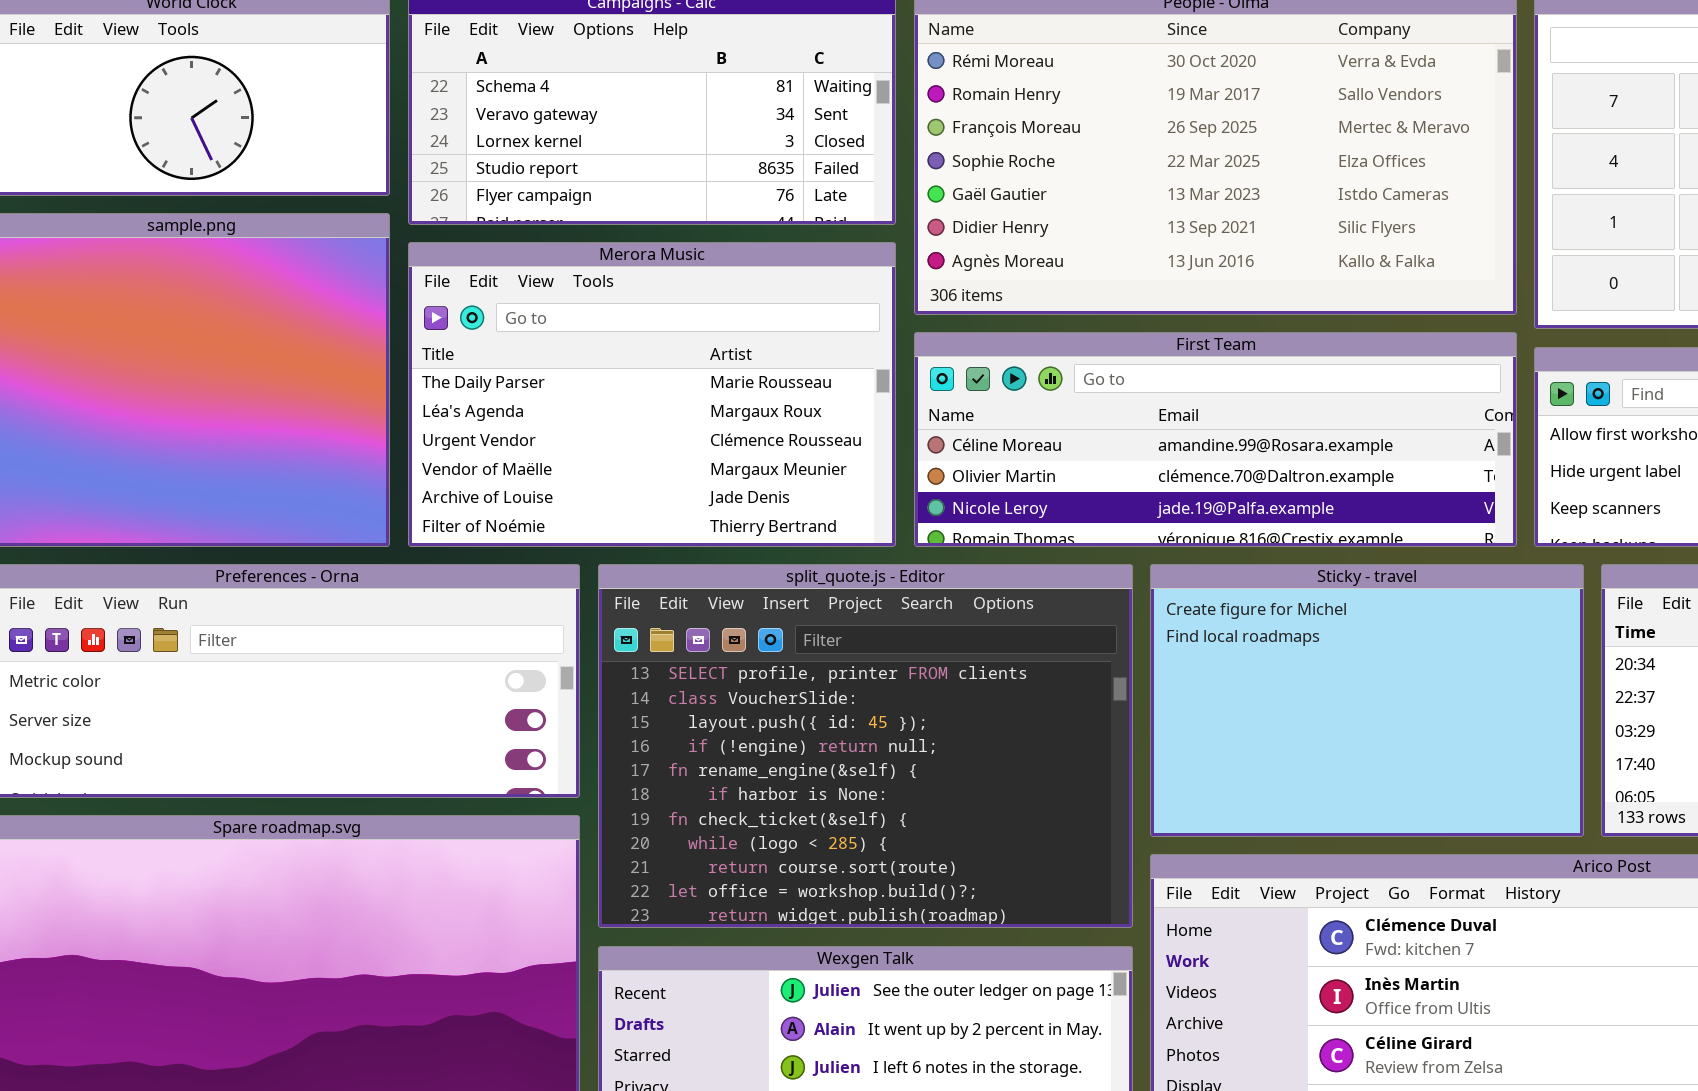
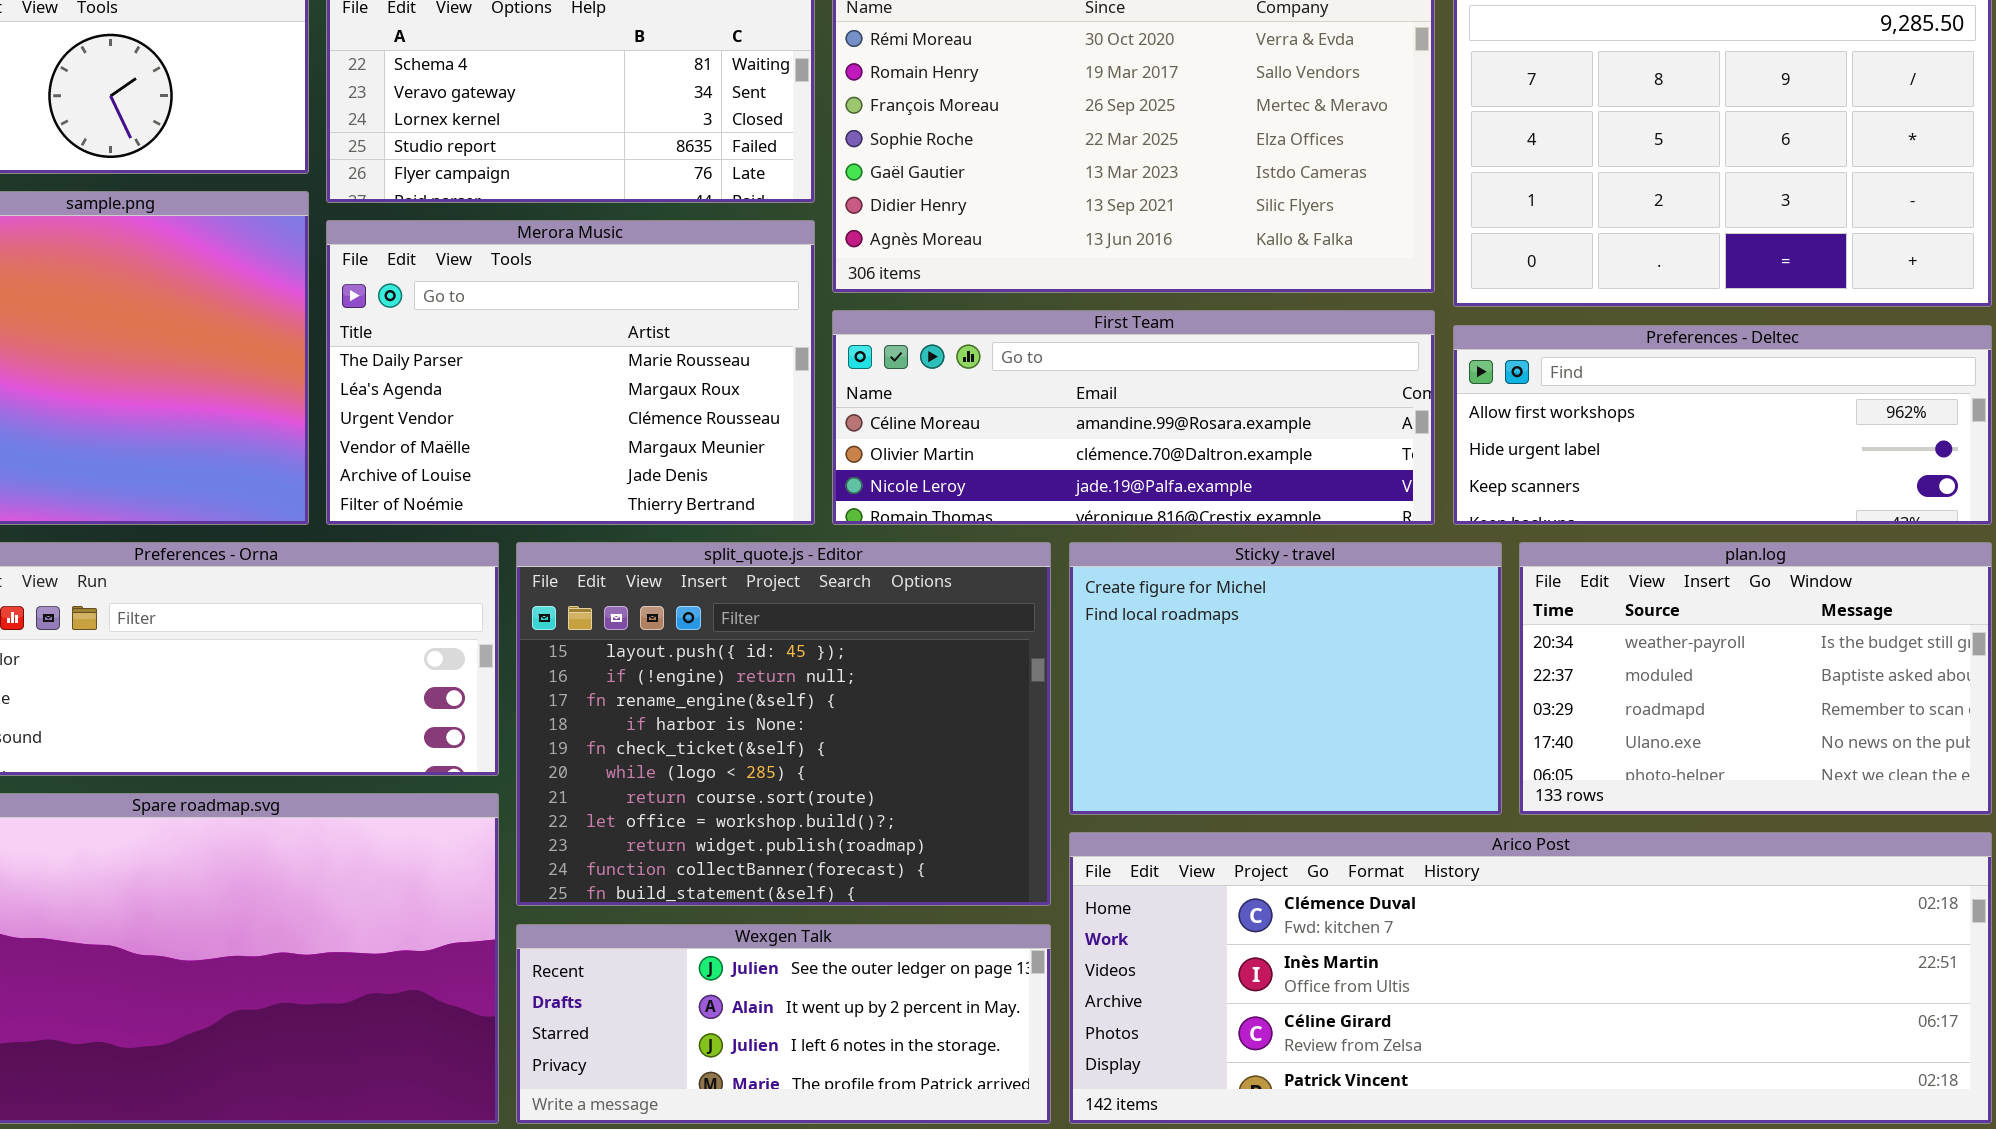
split_quote.js - Editor: [598,564,1133,928] -> [516,542,1051,906], scrolled down 2 rows

